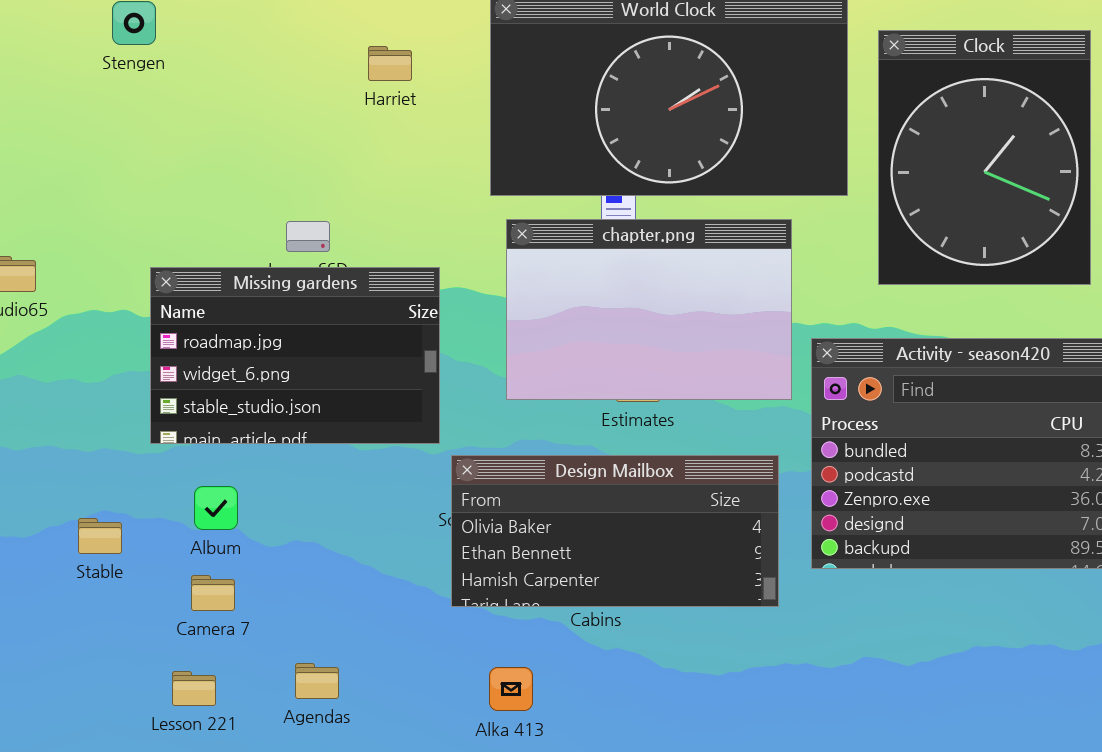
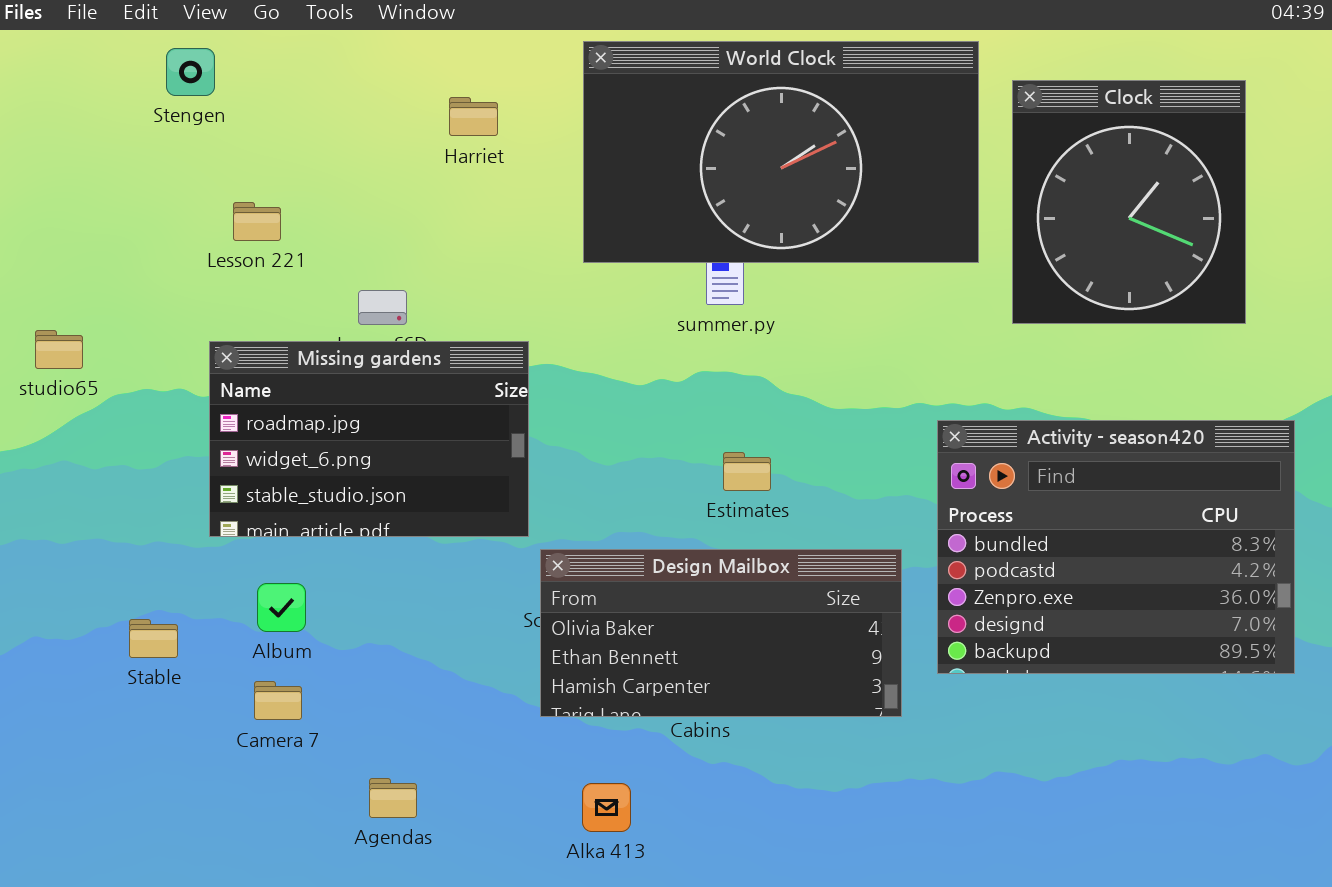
Clock: [878,30,1091,285] -> [1012,80,1246,324], resized
chapter.png: [506,219,792,400] -> none, closed
Lesson 221: [172,671,216,706] -> [233,202,281,241], moved

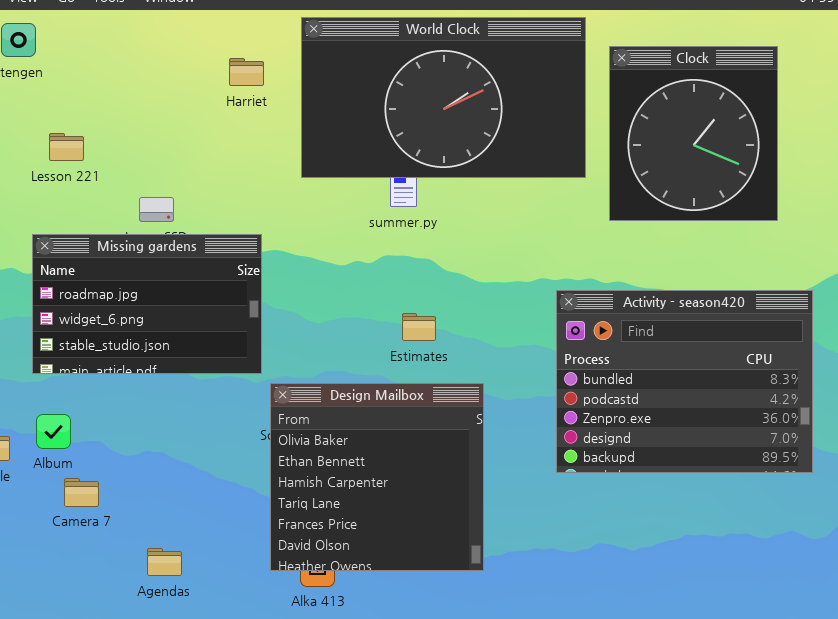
Harriet: [449,97,498,136] -> [229,58,264,86], moved
Design Mailbox: [540,549,902,717] -> [270,383,484,571], resized
Album: [257,583,306,632] -> [36,414,71,449], moved

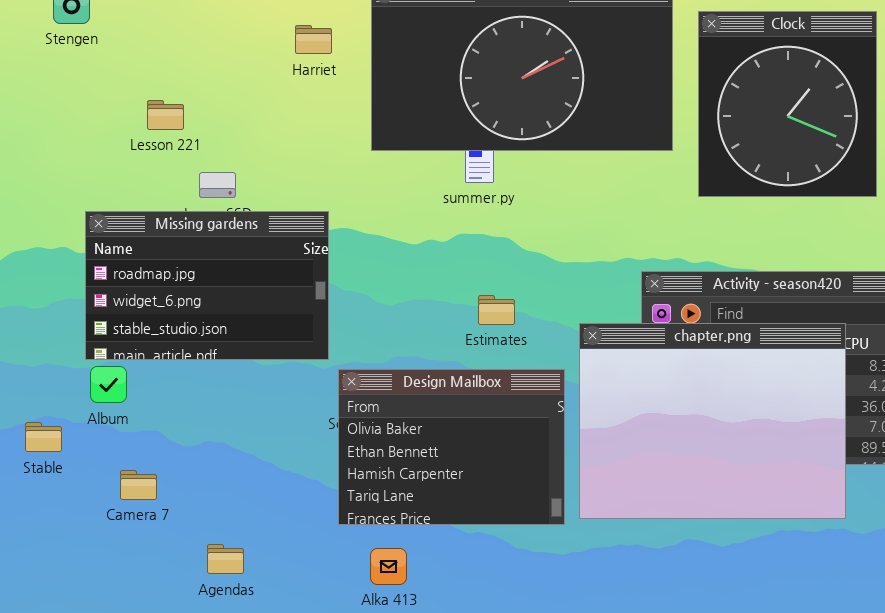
Lesson 221: [49,133,84,161] -> [147,100,184,130], moved
chapter.png: none -> [579,323,846,519], opened
Design Mailbox: [270,383,484,571] -> [338,369,565,525], resized
Album: [36,414,71,449] -> [90,366,127,403], moved

